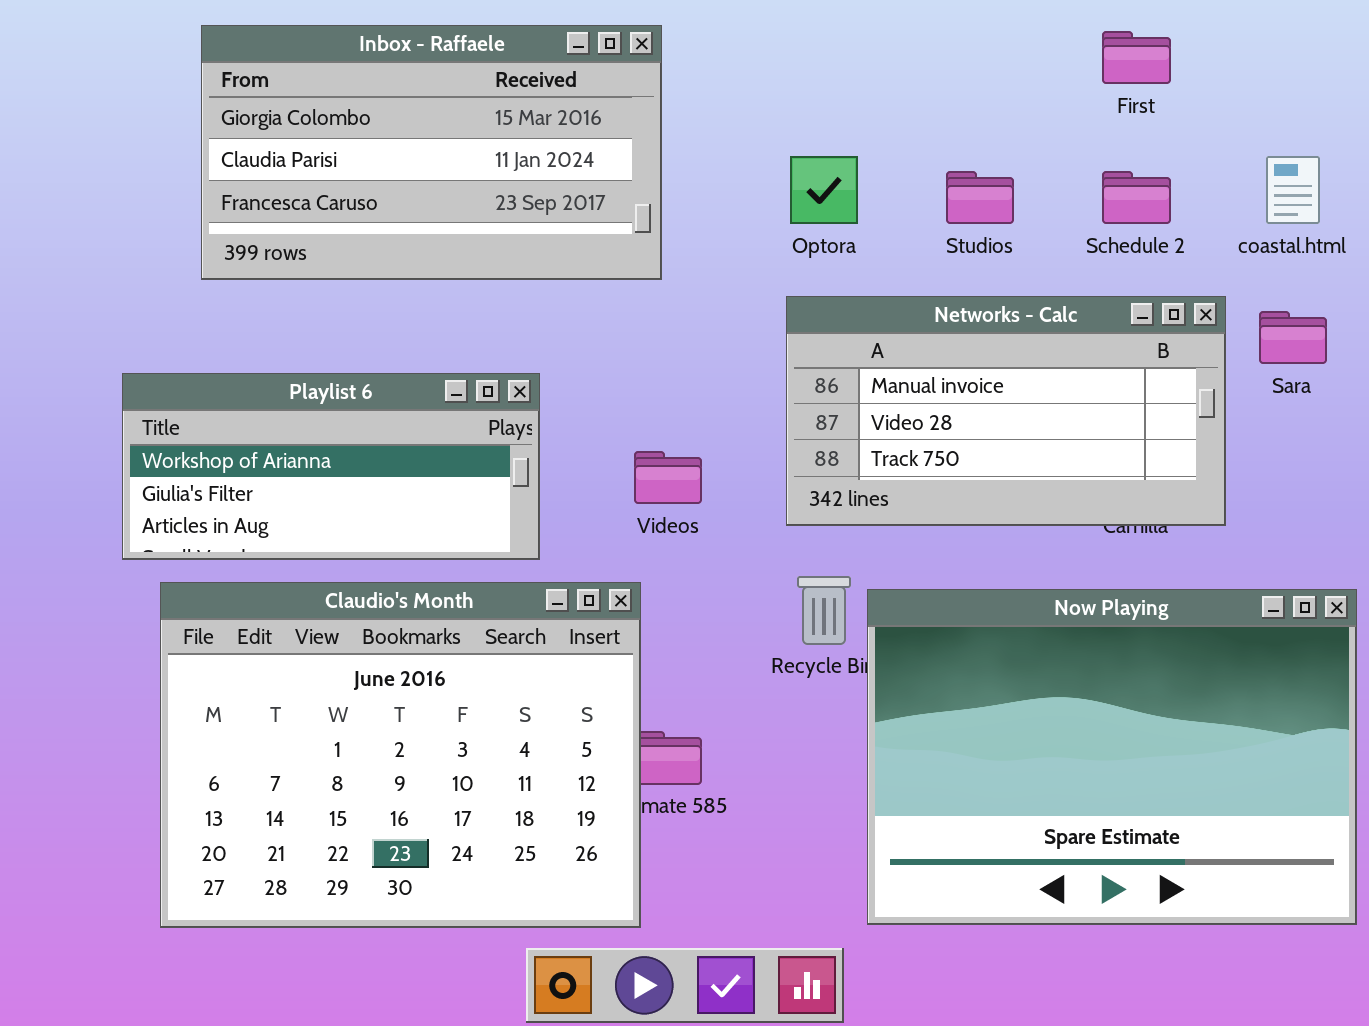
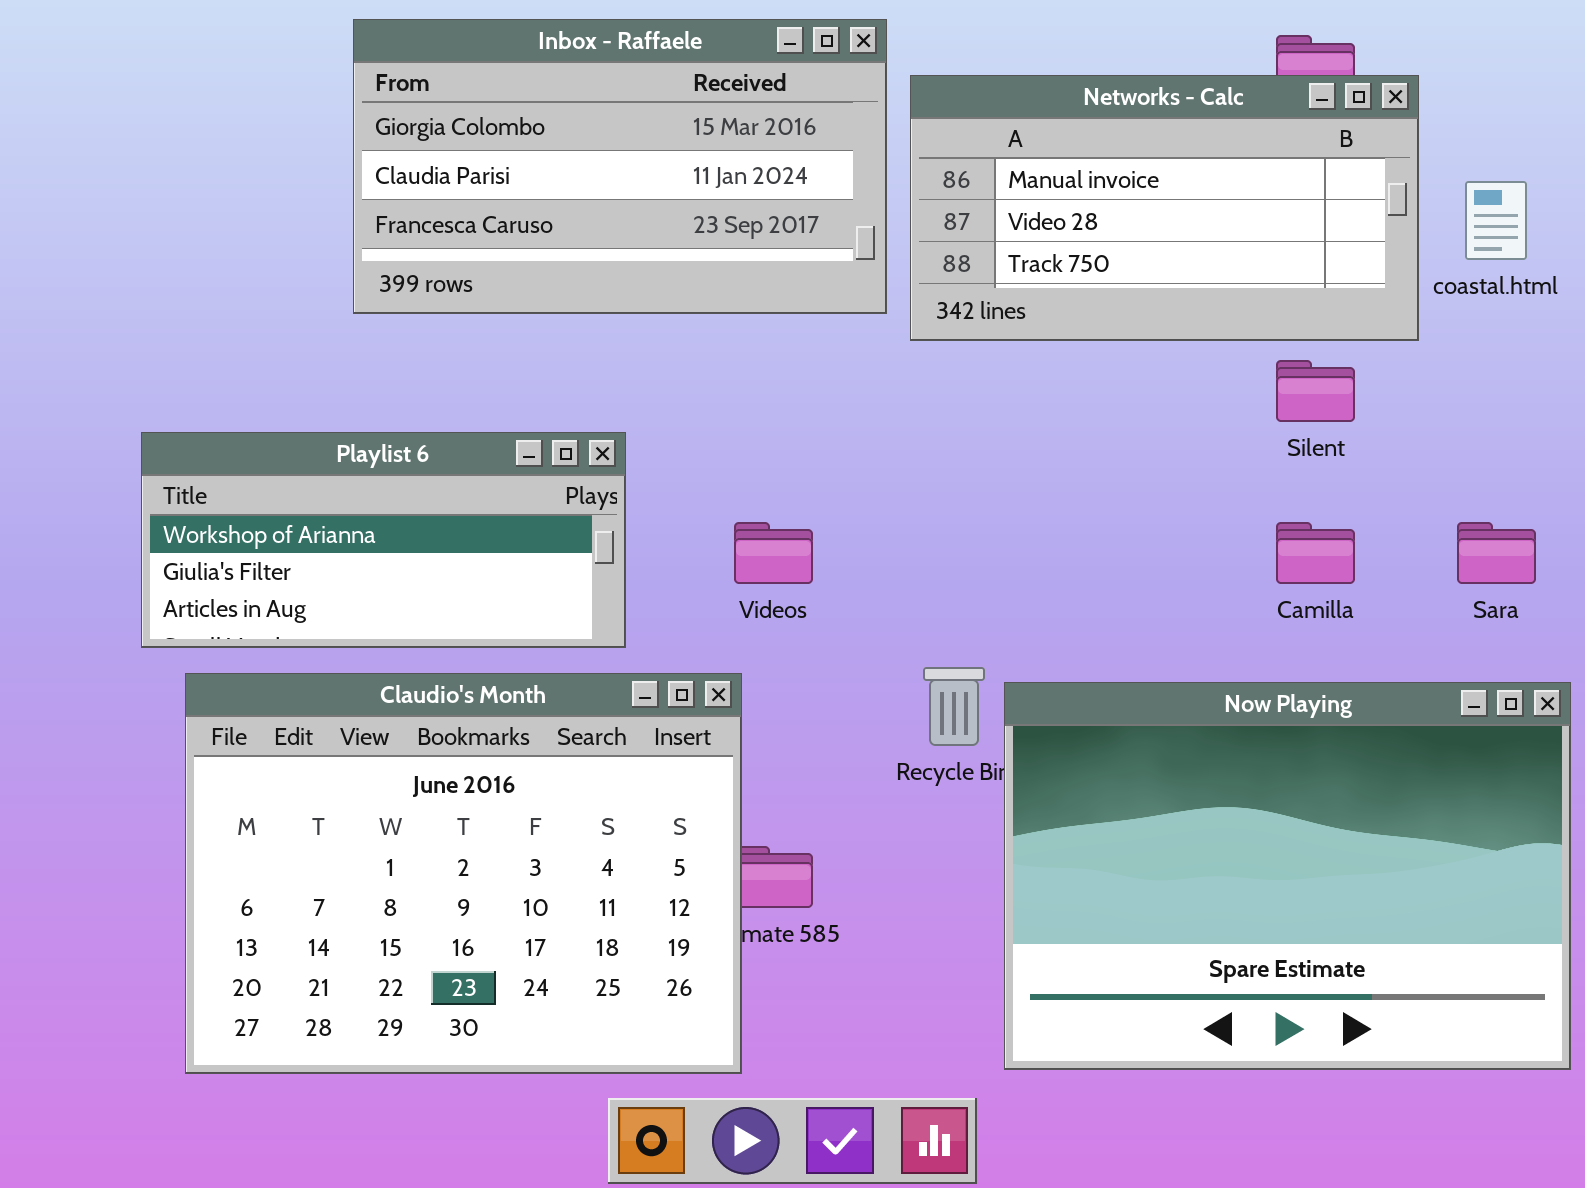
Inbox - Raffaele: [201,25,662,280] -> [353,19,887,314], moved
Networks - Calc: [786,296,1226,526] -> [910,75,1419,341], moved
Sara: [1259,311,1327,364] -> [1457,522,1536,584], moved

